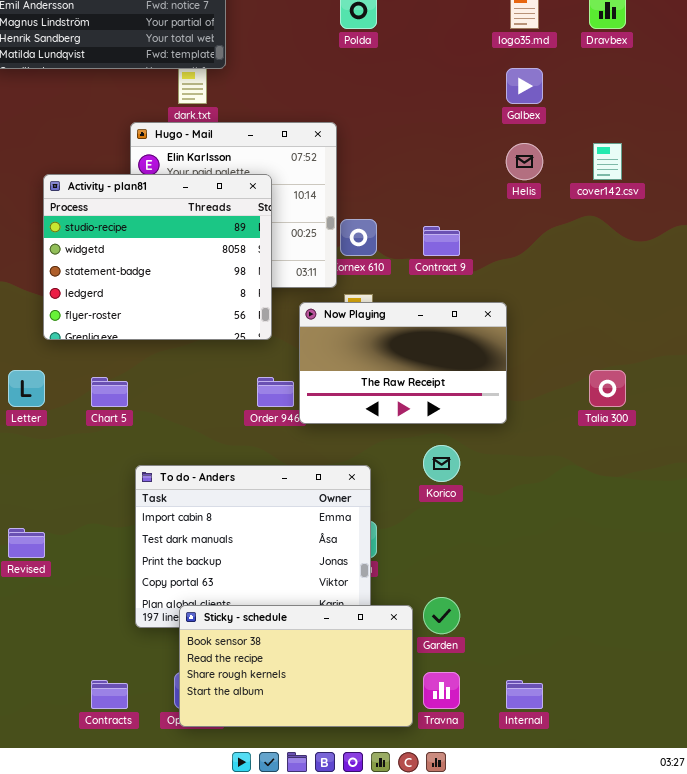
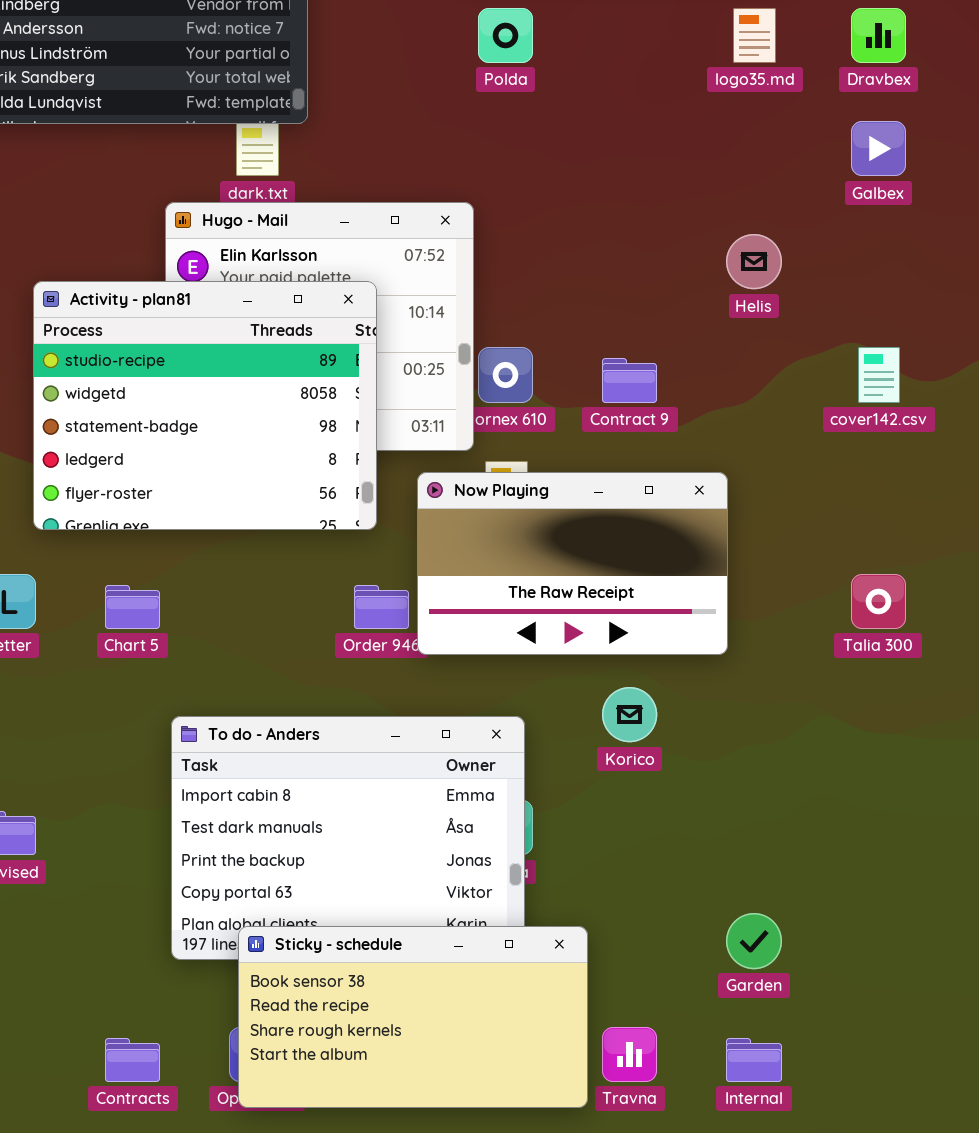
Galbex: [506,68,543,104] -> [851,121,906,176], moved
cover142.csv: [593,143,622,180] -> [858,347,900,403], moved
Garden: [423,597,460,634] -> [726,913,782,969], moved

